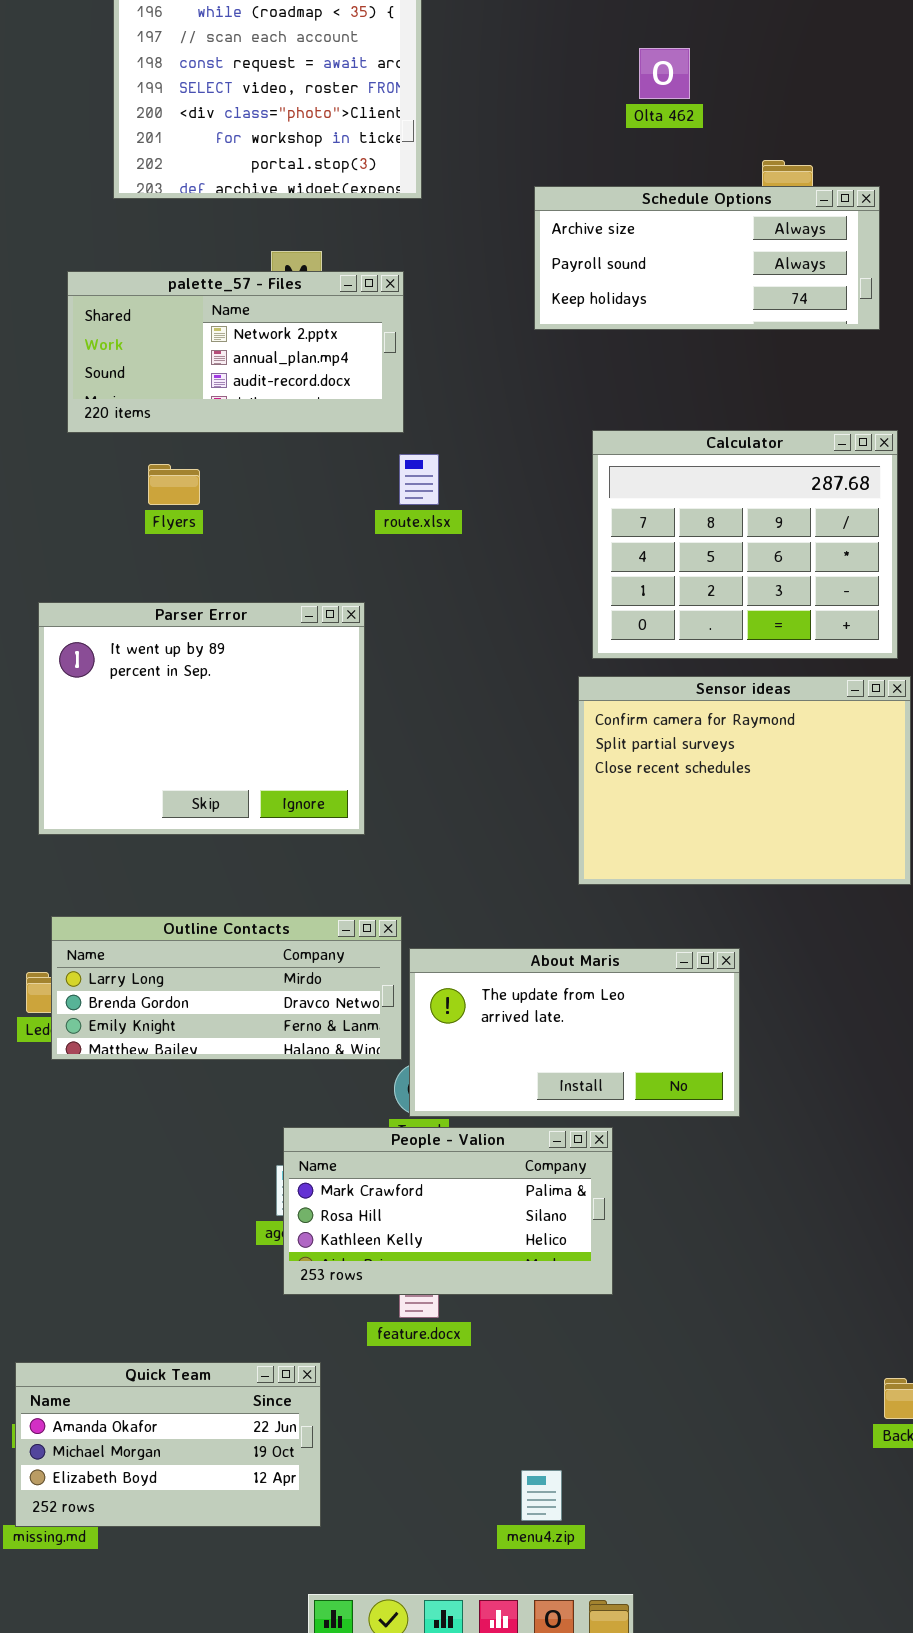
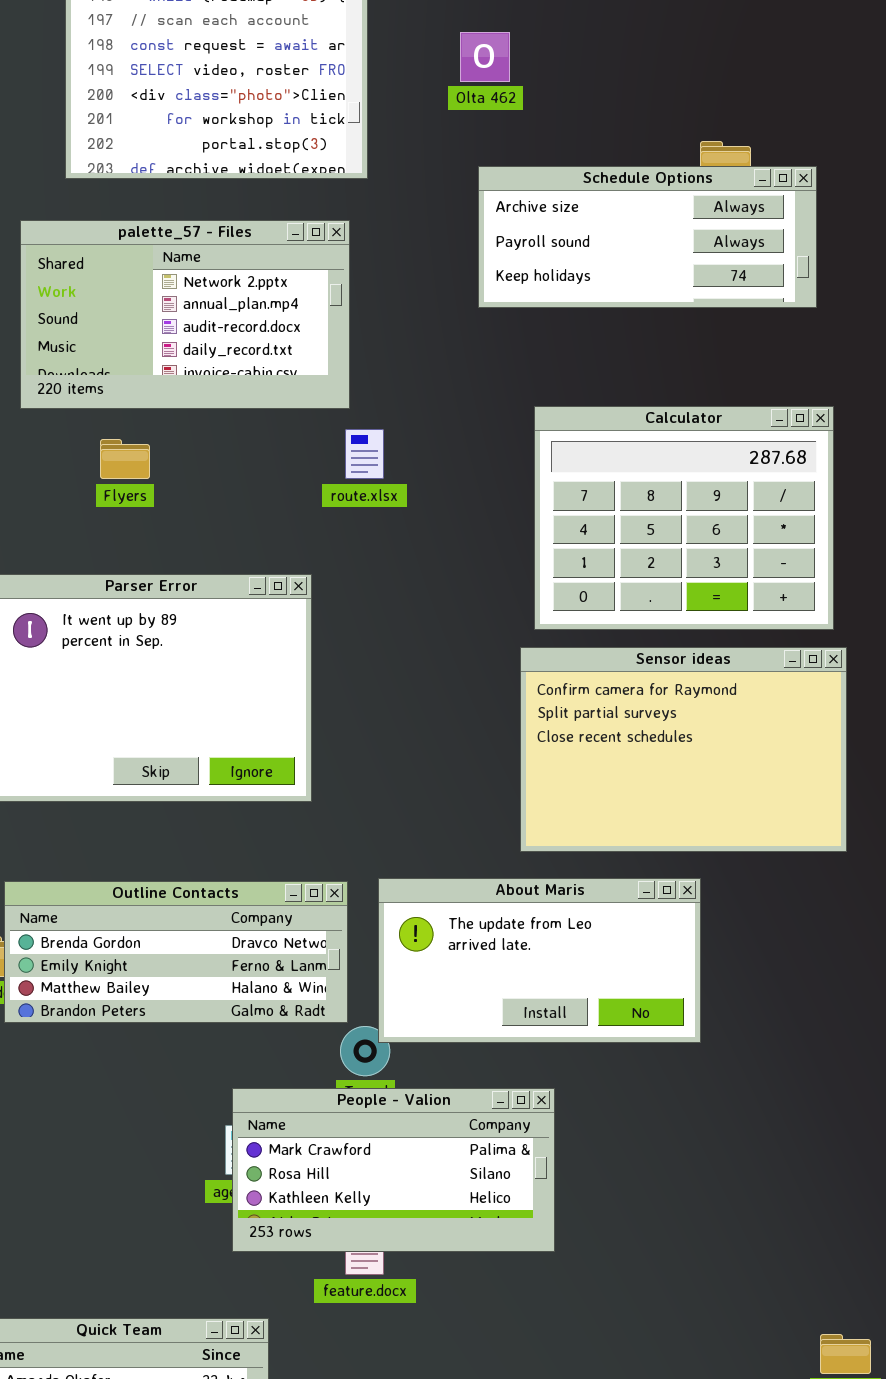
Olta 462: [639,48,690,99] -> [460,32,510,82], moved
palette_57 - Files: [67,271,404,433] -> [20,220,350,409], resized
Outline Contacts: [51,916,402,1060] -> [4,881,348,1023], scrolled down 1 row
About Maris: [409,948,740,1117] -> [378,878,701,1043], moved

